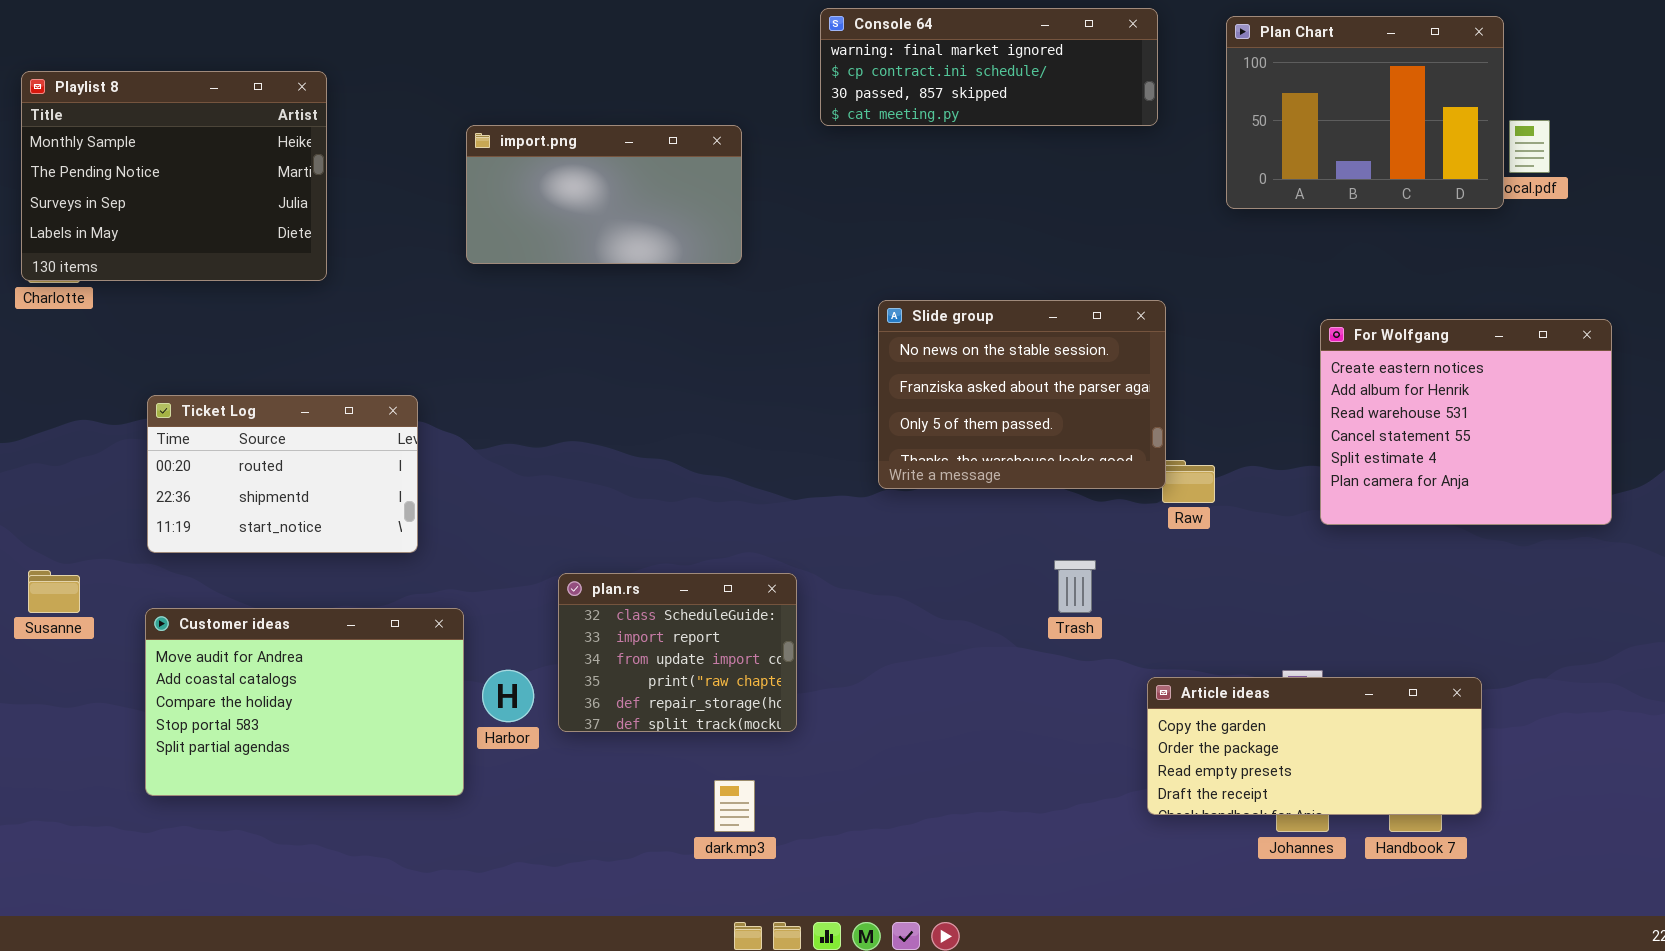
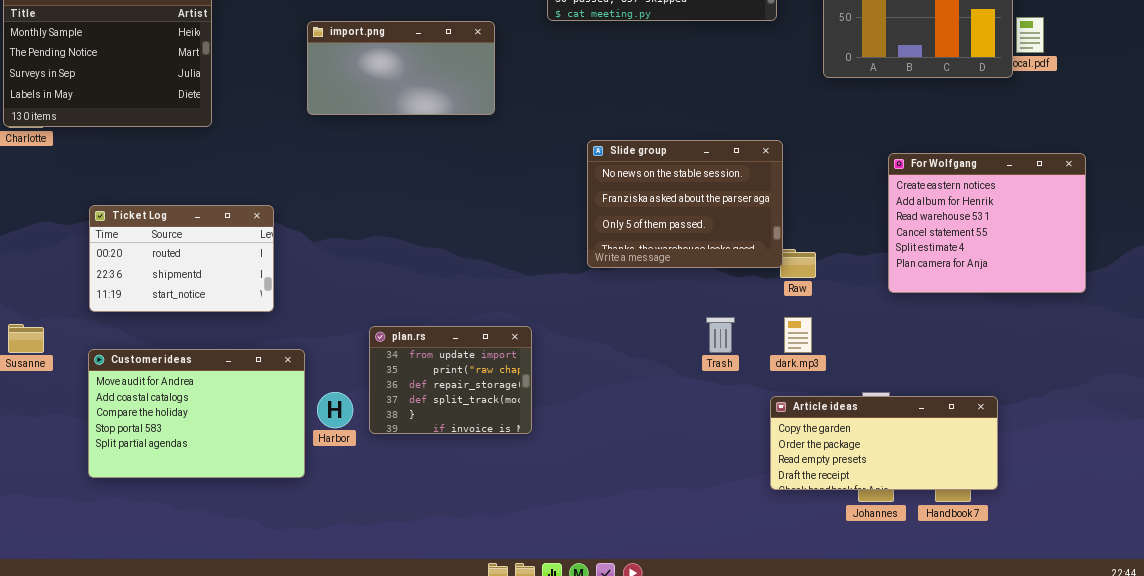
plan.rs: [558,573,797,732] -> [369,326,532,434], scrolled down 2 rows
dark.mp3: [714,780,755,832] -> [784,317,812,353], moved

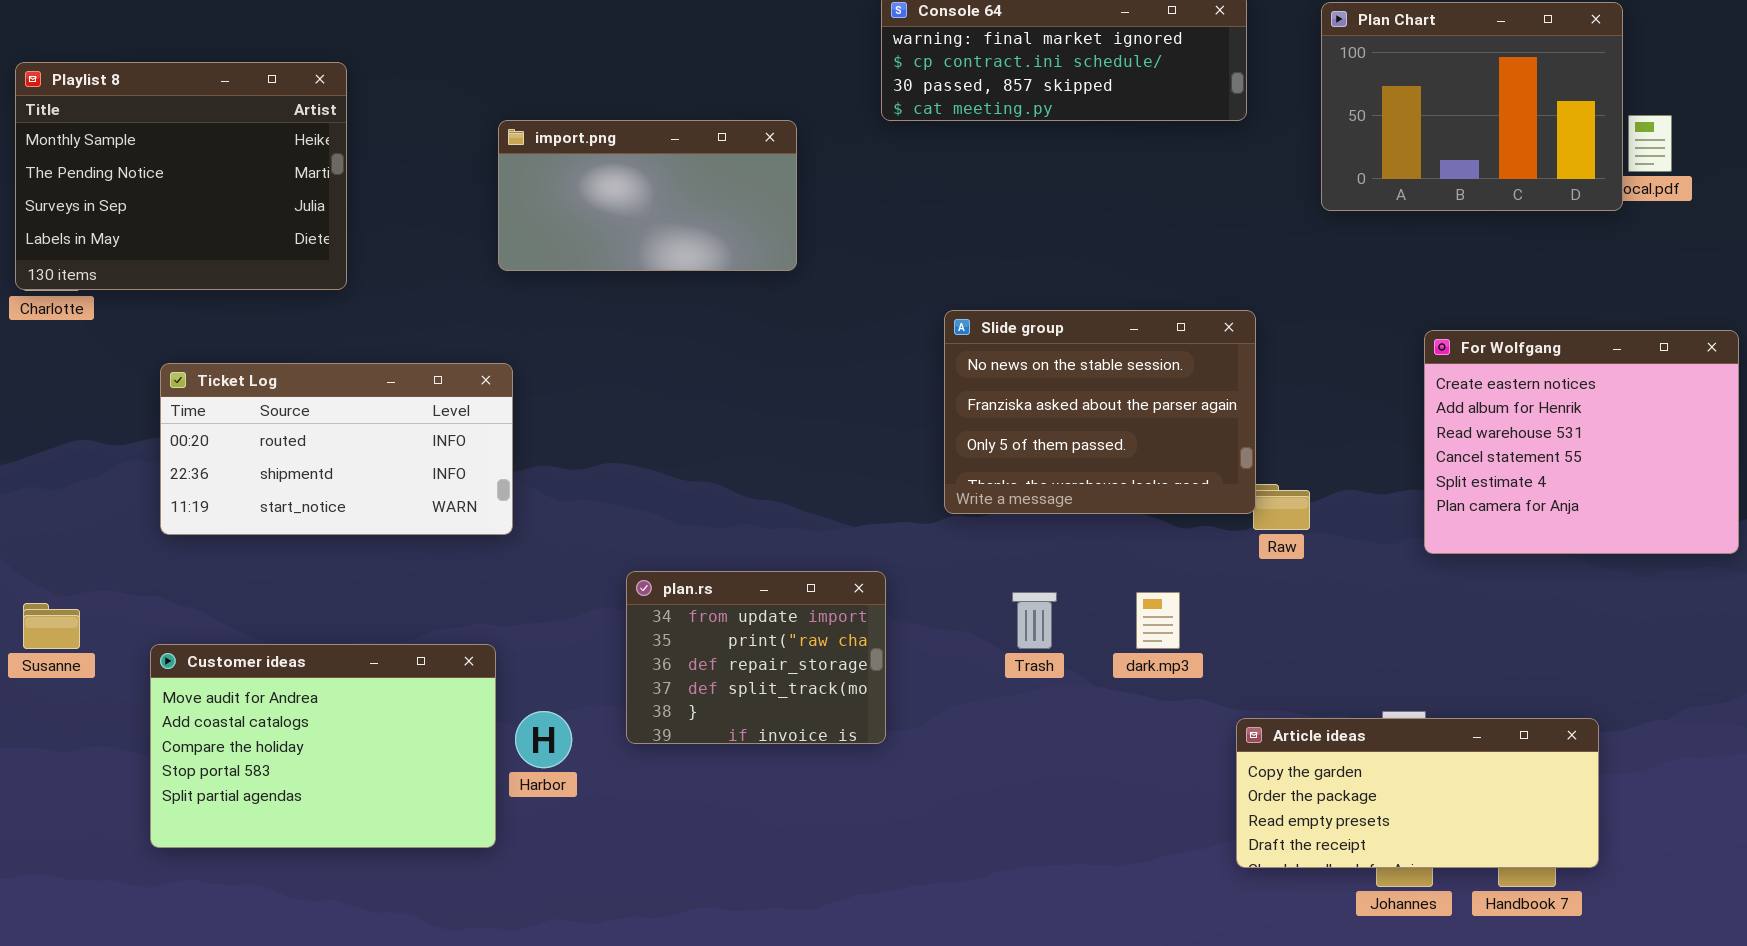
Ticket Log: [89,205,274,312] -> [160,363,513,535], moved, resized
Trash: [706,317,735,353] -> [1012,592,1057,649], moved
dark.mp3: [784,317,812,353] -> [1136,592,1180,649], moved
plan.rs: [369,326,532,434] -> [626,571,886,744], moved

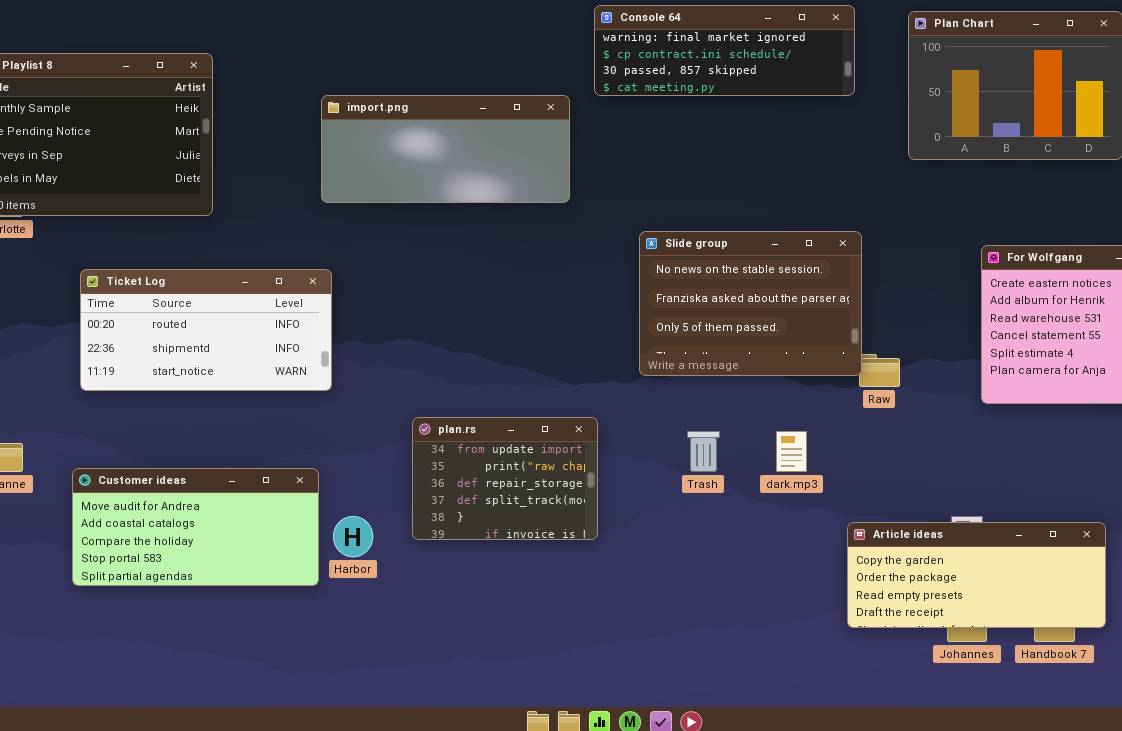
import.png: [498,120,797,271] -> [321,95,570,203], resized
Customer ideas: [150,644,496,848] -> [72,468,319,586], resized

